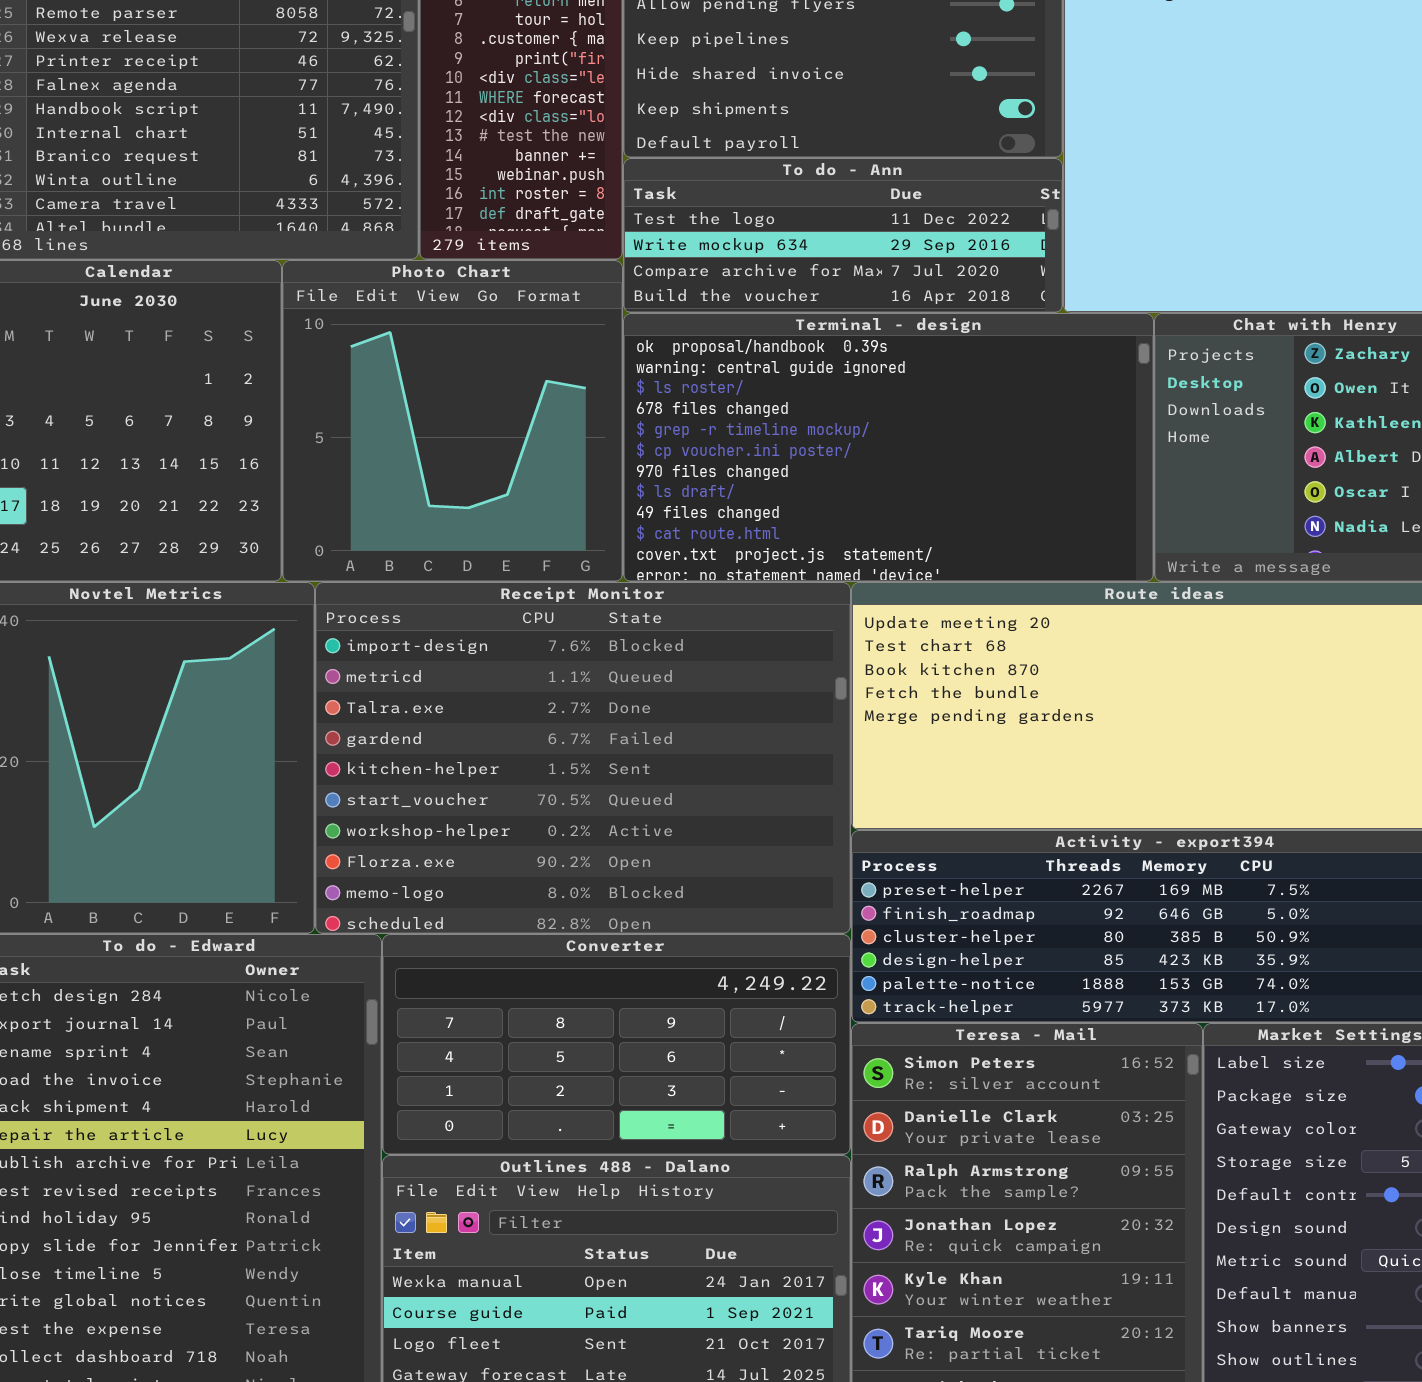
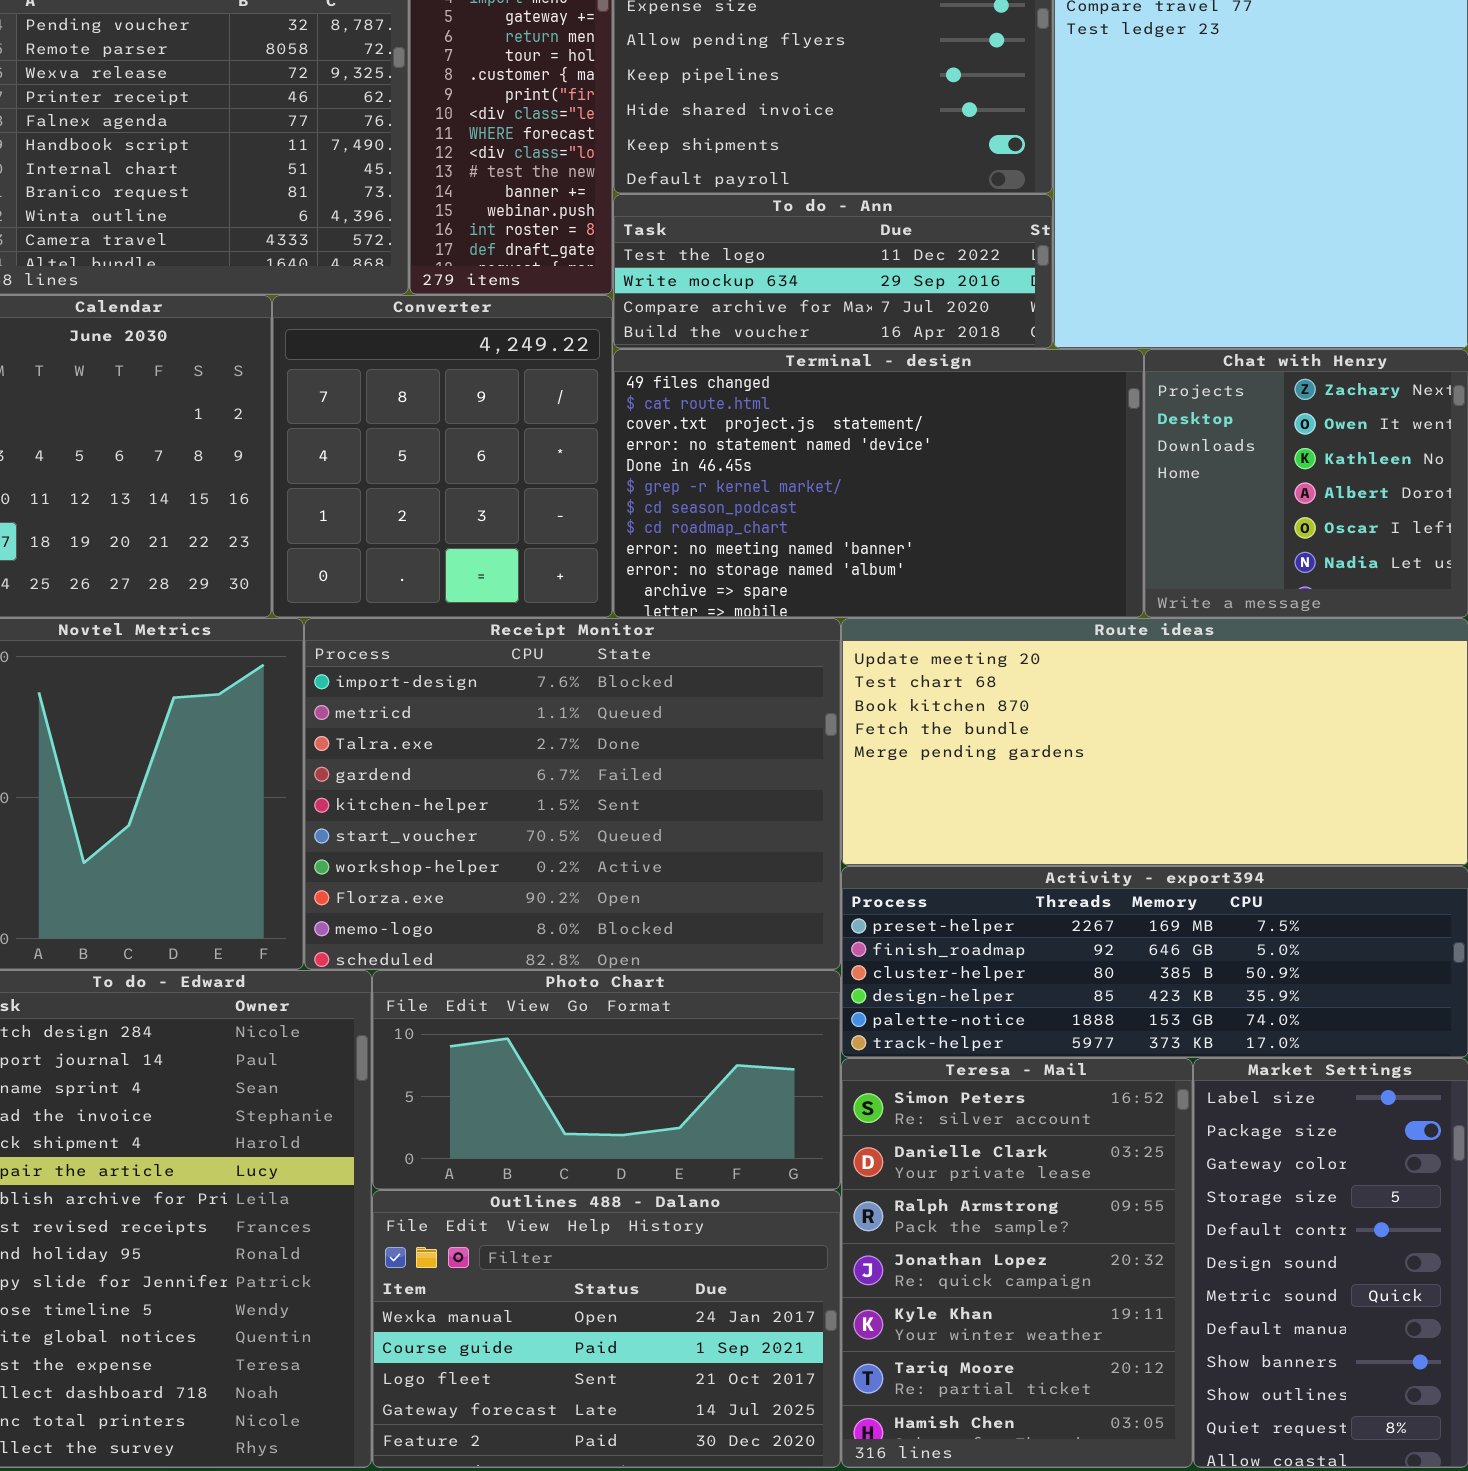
Photo Chart: [282,260,623,582] -> [372,970,841,1190], moved, resized
Terminal - design: [623,313,1154,582] -> [613,349,1144,618], scrolled down 8 rows
Converter: [382,934,851,1155] -> [272,295,613,618], moved, resized

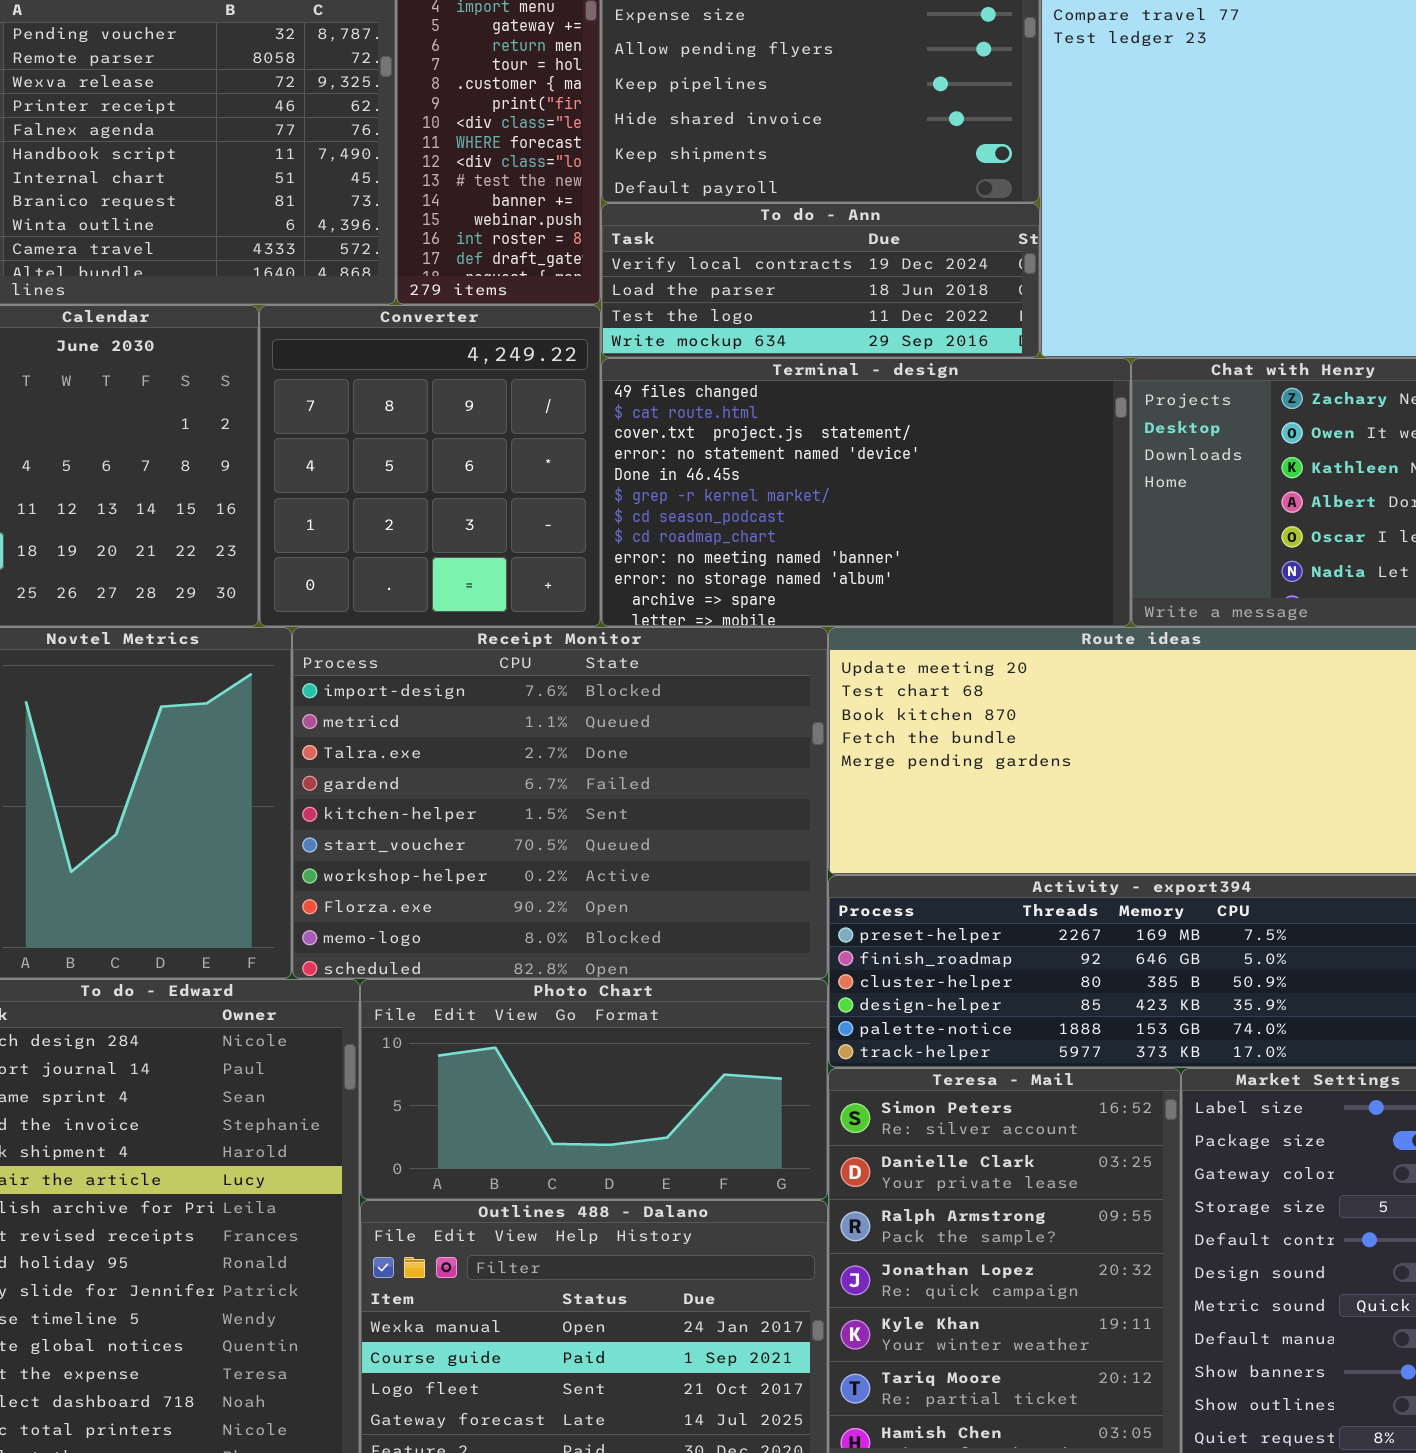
To do - Ann: [613,194,1053,349] -> [601,203,1040,358], scrolled up 2 rows

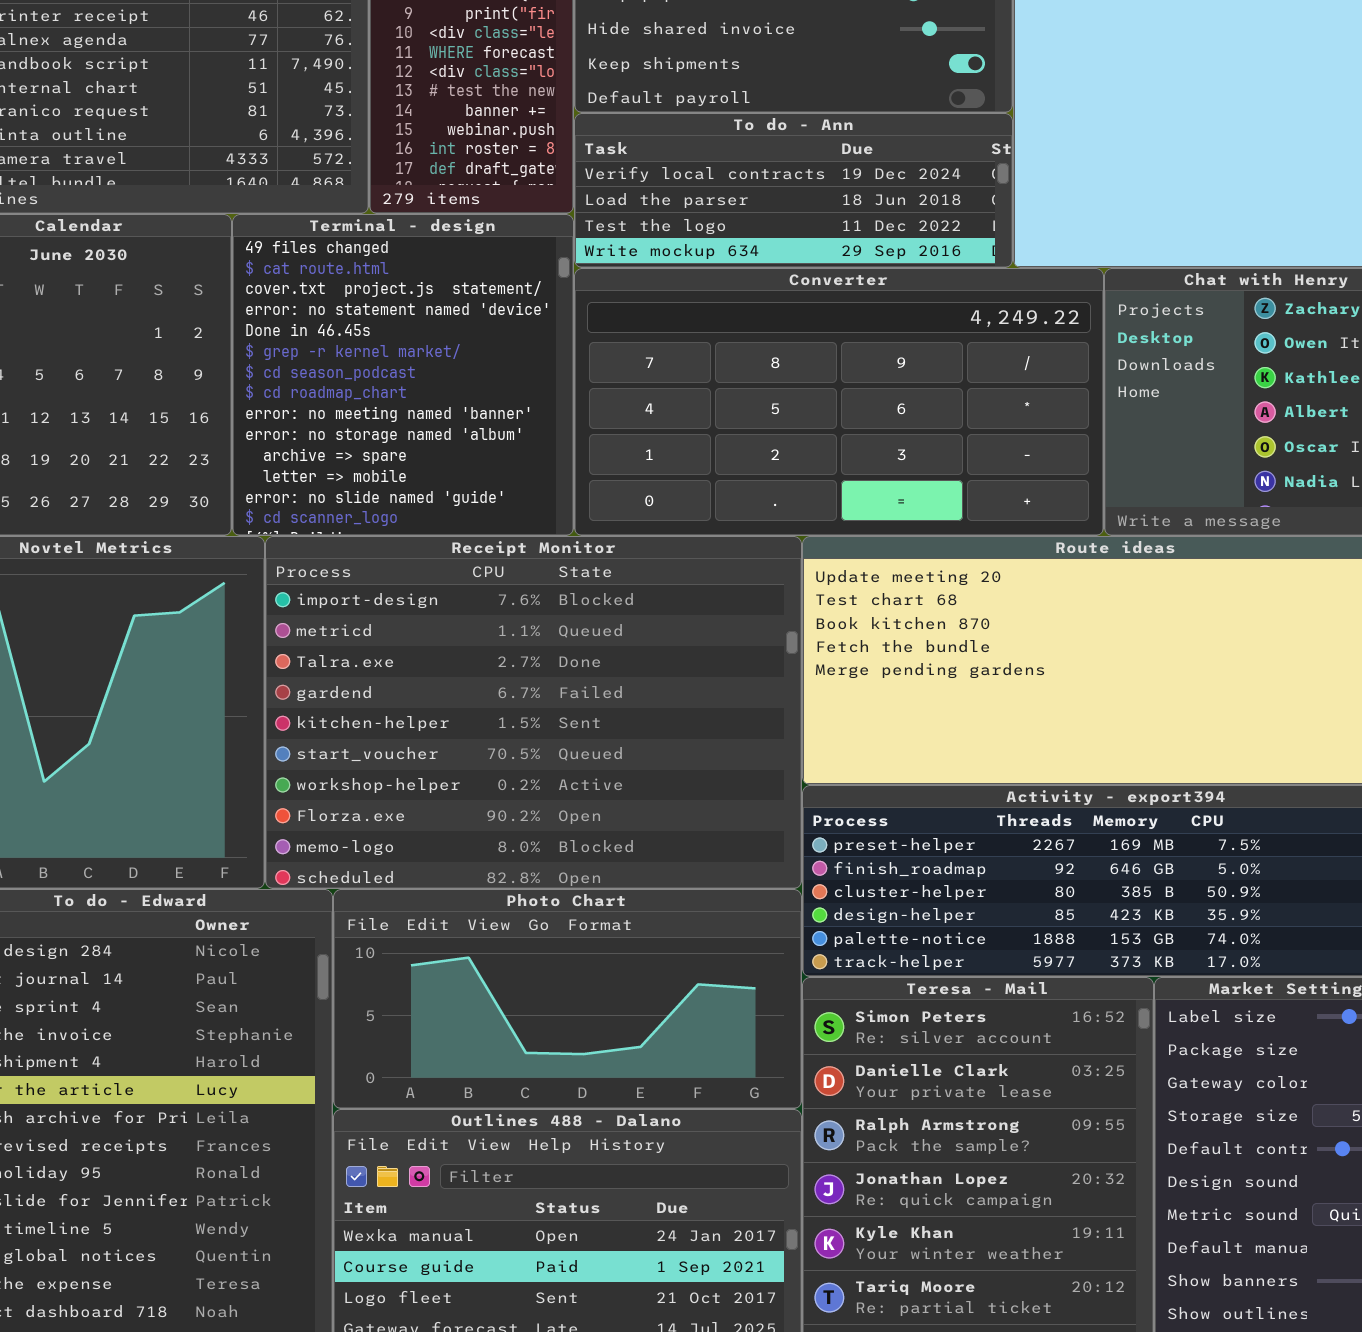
Converter: [259,305,601,627] -> [574,268,1104,536], moved, resized
Terminal - design: [601,358,1131,627] -> [232,214,574,536], moved, resized

